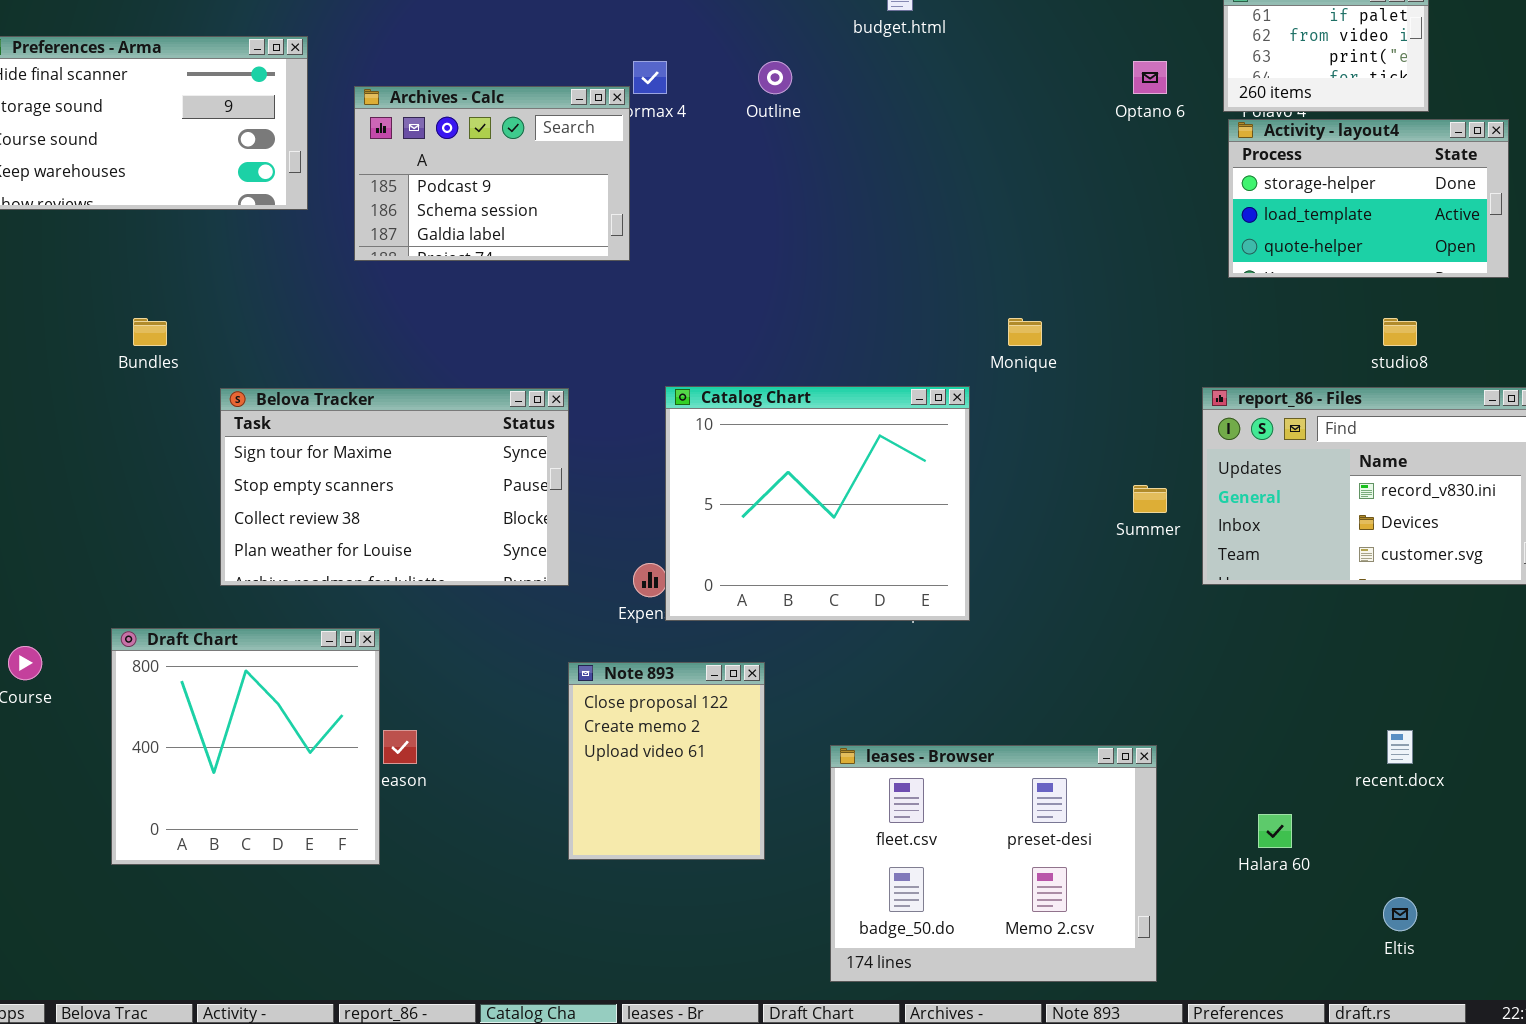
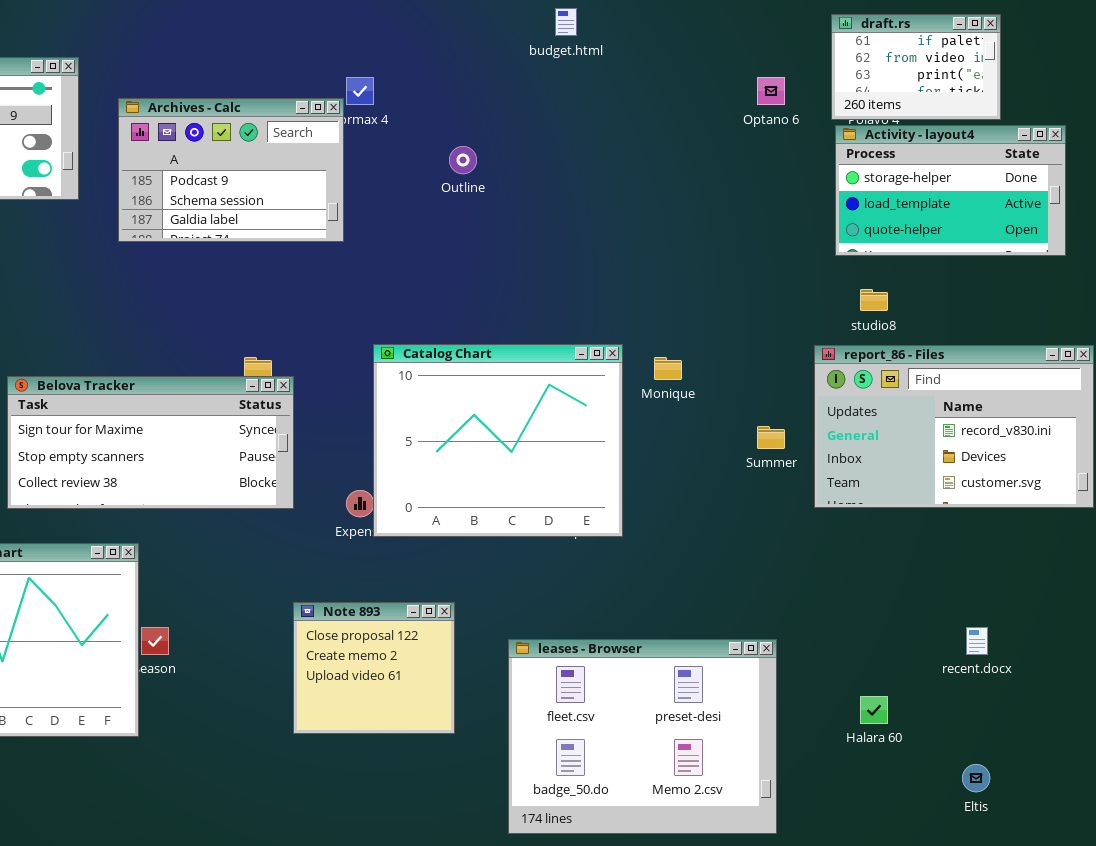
Outline: [758,61,792,94] -> [449,146,477,174], moved
Monique: [1008,318,1042,346] -> [654,357,682,380], moved
studio8: [1383,318,1417,346] -> [860,289,888,311], moved
Belova Tracker: [220,388,569,586] -> [7,376,294,509], resized
Note 893: [568,662,765,860] -> [293,602,455,734], resized

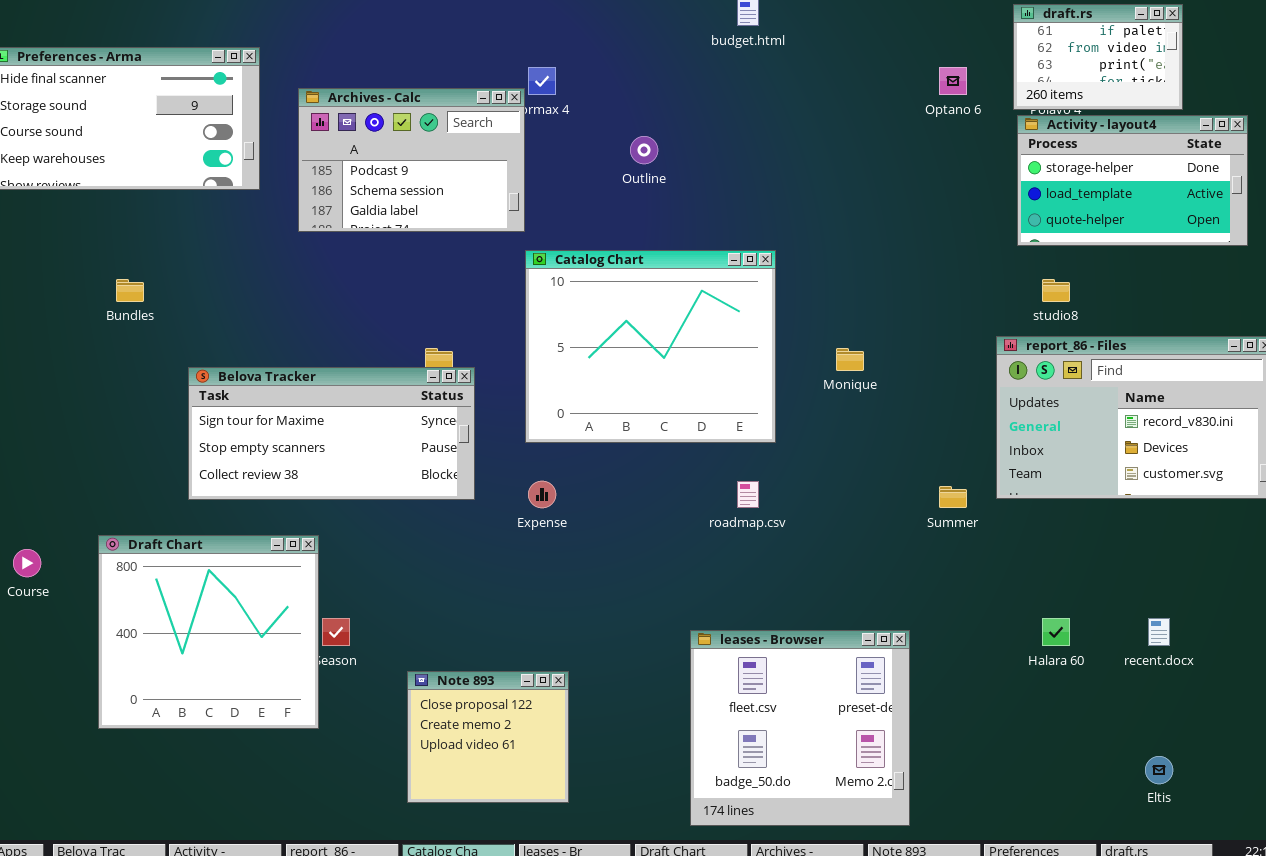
Catalog Chart: [373,344,623,537] -> [525,250,776,443], moved
Summer: [757,426,785,449] -> [939,486,967,508], moved
Note 893: [293,602,455,734] -> [407,671,569,803], moved
leases - Browser: [508,639,777,834] -> [690,630,910,826], resized
Halara 60: [860,696,888,724] -> [1042,618,1070,646], moved

